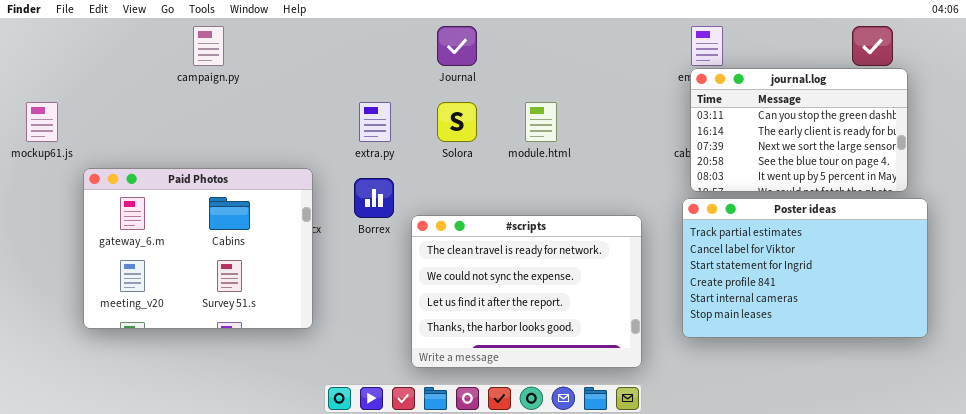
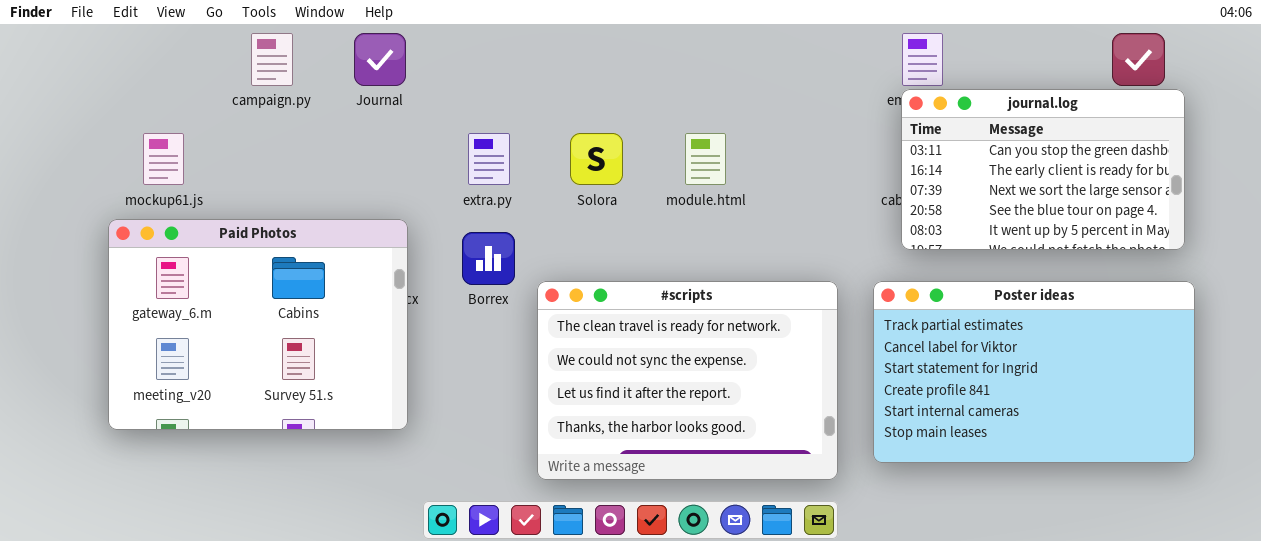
Journal: [437,26,477,66] -> [354,33,406,86], moved
mockup61.js: [26,102,58,142] -> [143,133,184,185], moved
Poster ideas: [682,198,928,338] -> [873,281,1195,463], moved

